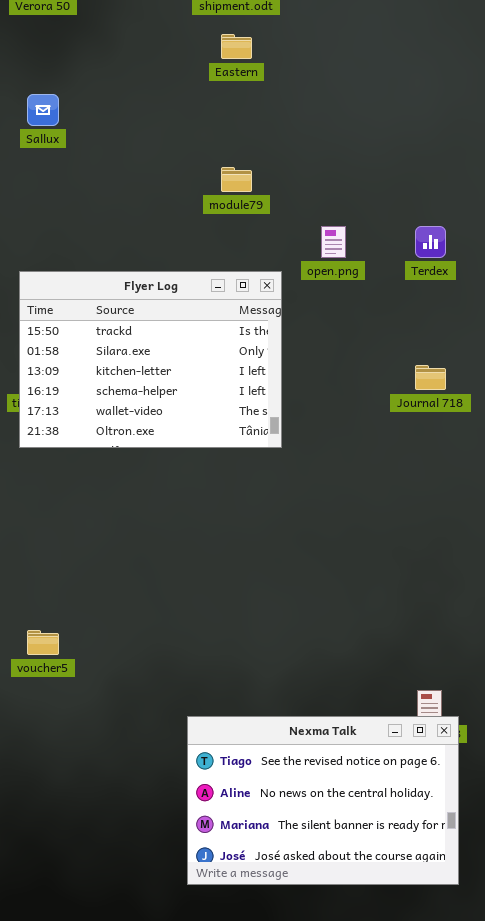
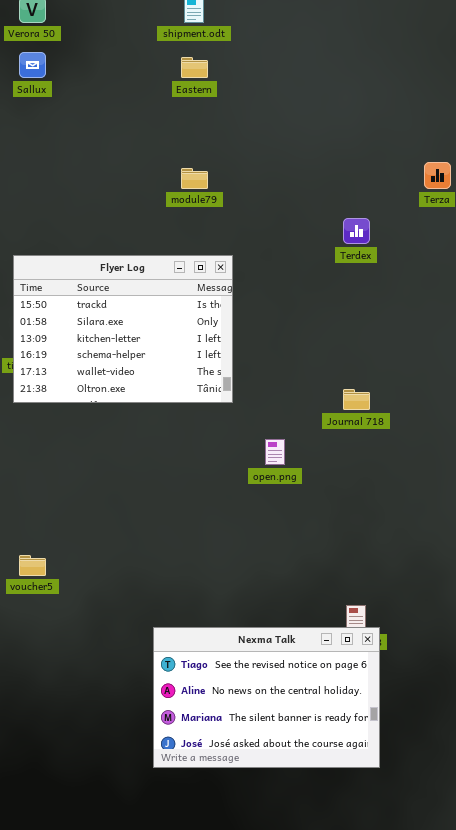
Sallux: [27,94,59,126] -> [19,52,46,78], moved
open.png: [321,226,346,258] -> [265,439,285,465], moved
Journal 718: [415,365,446,390] -> [343,389,370,410], moved

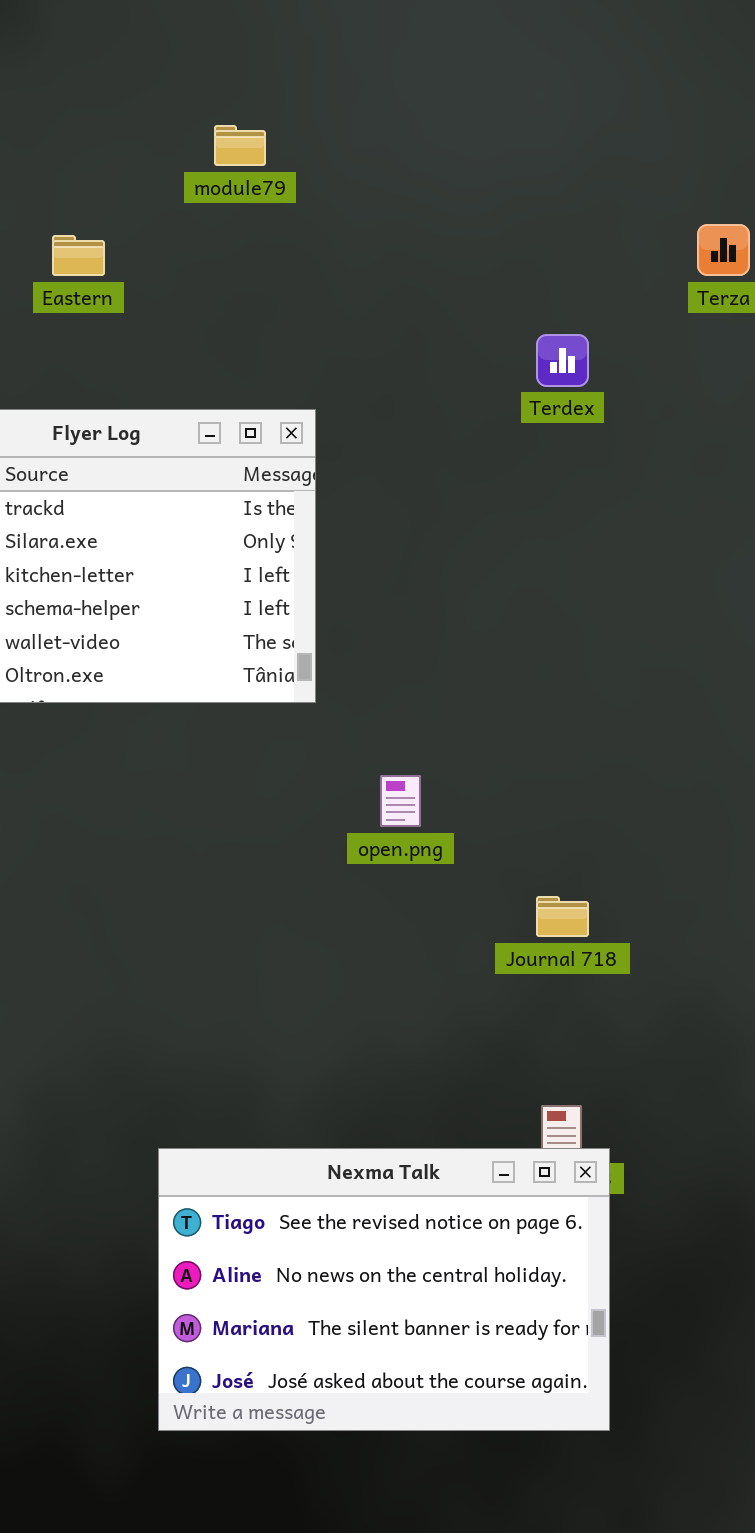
Eastern: [181,57,208,78] -> [52,235,105,276], moved
module79: [181,168,208,189] -> [214,125,266,166], moved
Journal 718: [343,389,370,410] -> [536,896,589,937], moved

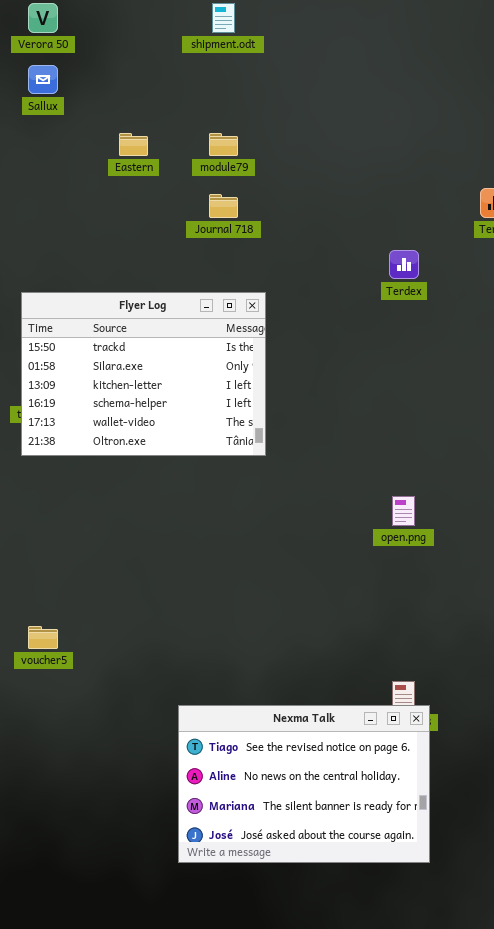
Eastern: [52,235,105,276] -> [119,133,148,156], moved
open.png: [380,775,421,827] -> [392,496,415,526], moved
Journal 718: [536,896,589,937] -> [209,194,238,218], moved

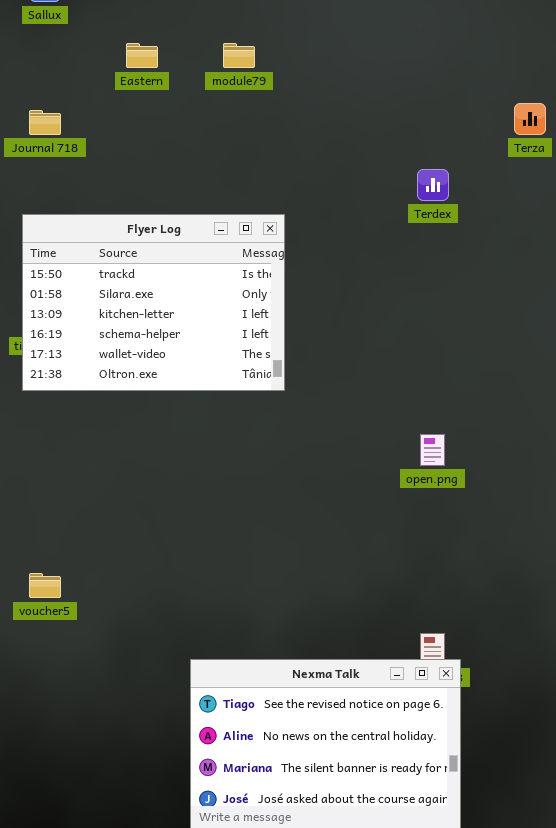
Journal 718: [209,194,238,218] -> [29,110,61,135], moved

